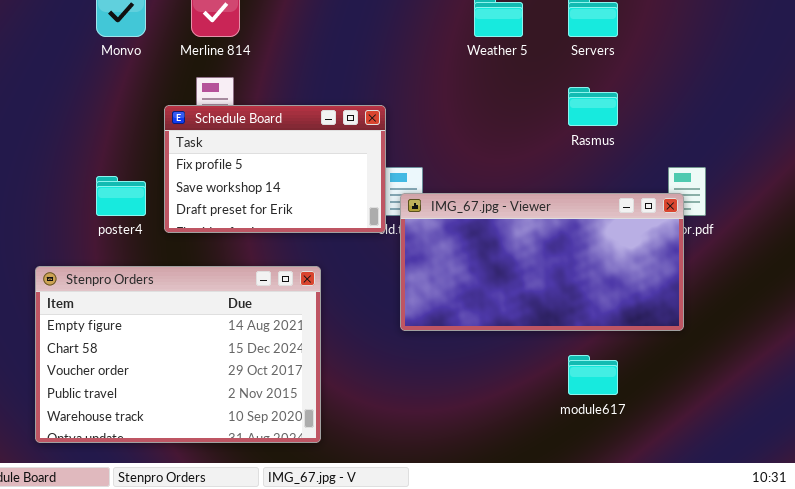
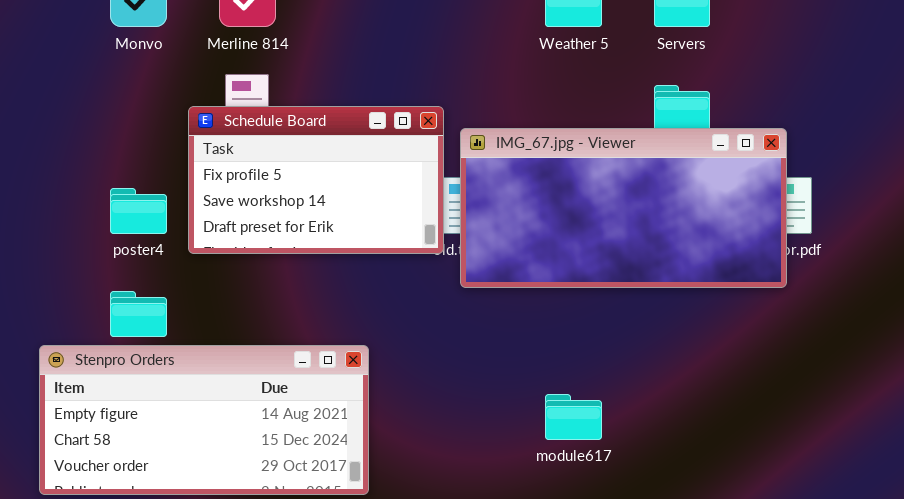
IMG_67.jpg - Viewer: [400,193,684,331] -> [460,128,787,288], moved
Stenpro Orders: [35,266,321,443] -> [39,345,369,495], resized
module617: [568,355,618,395] -> [545,394,602,440], moved

